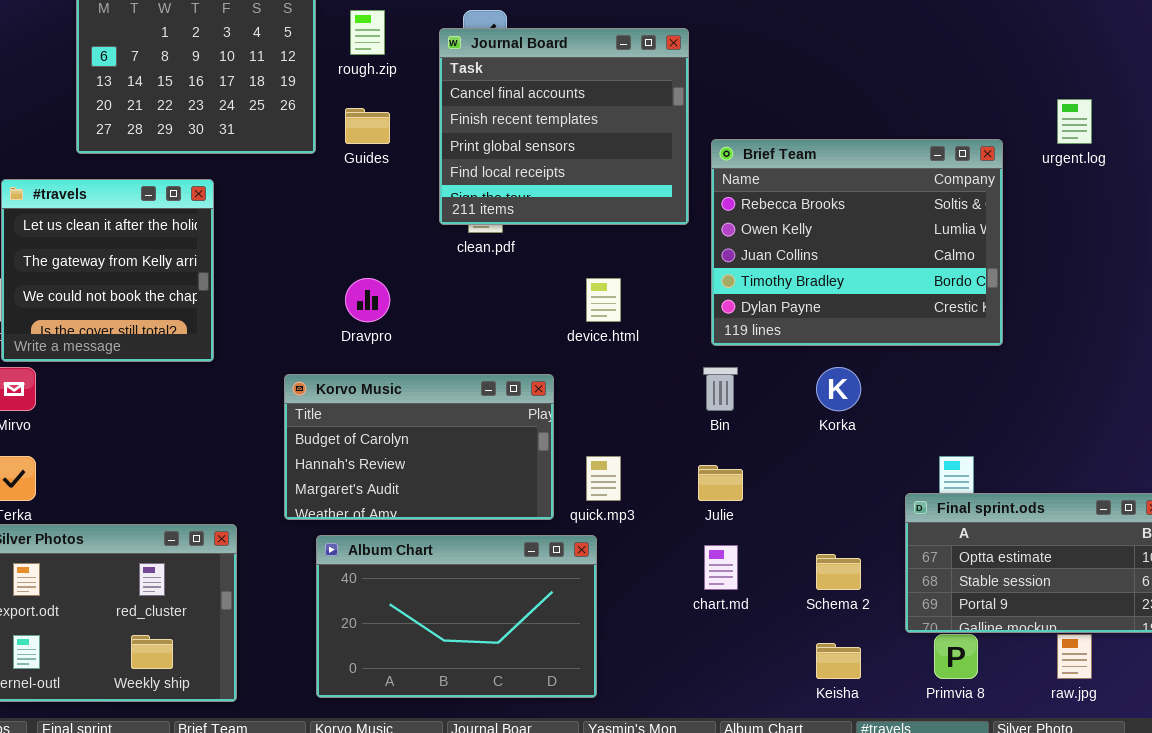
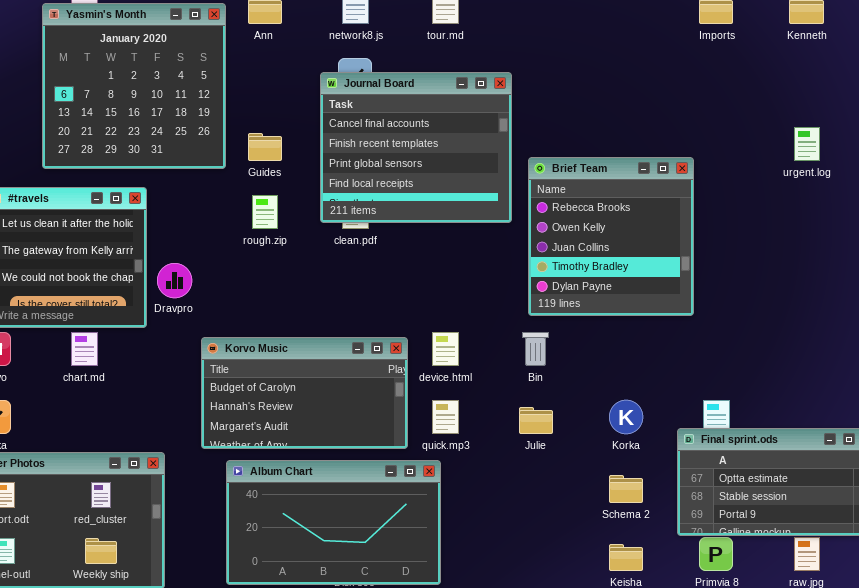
rough.zip: [350,10,385,55] -> [252,195,278,229], moved
Brief Team: [711,139,1003,346] -> [528,157,694,316], resized
Dravpro: [345,278,390,322] -> [157,263,192,298], moved
device.html: [586,278,621,322] -> [432,332,459,366], moved
Korka: [816,367,861,411] -> [609,400,643,434], moved
chart.md: [704,545,738,590] -> [71,332,98,366], moved

